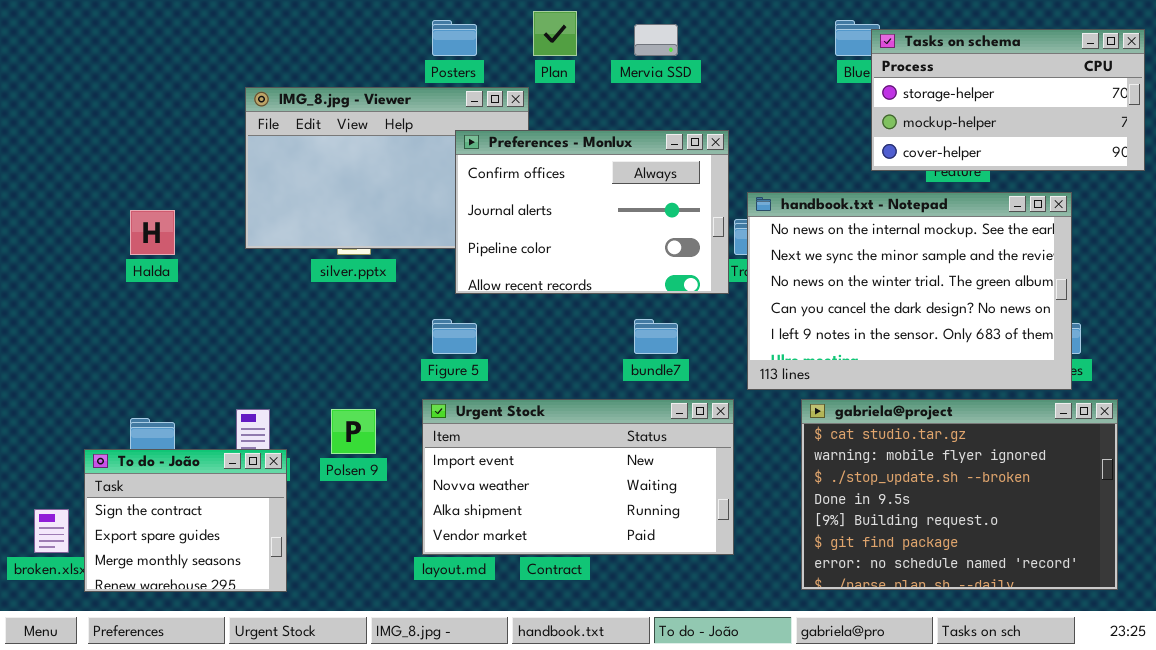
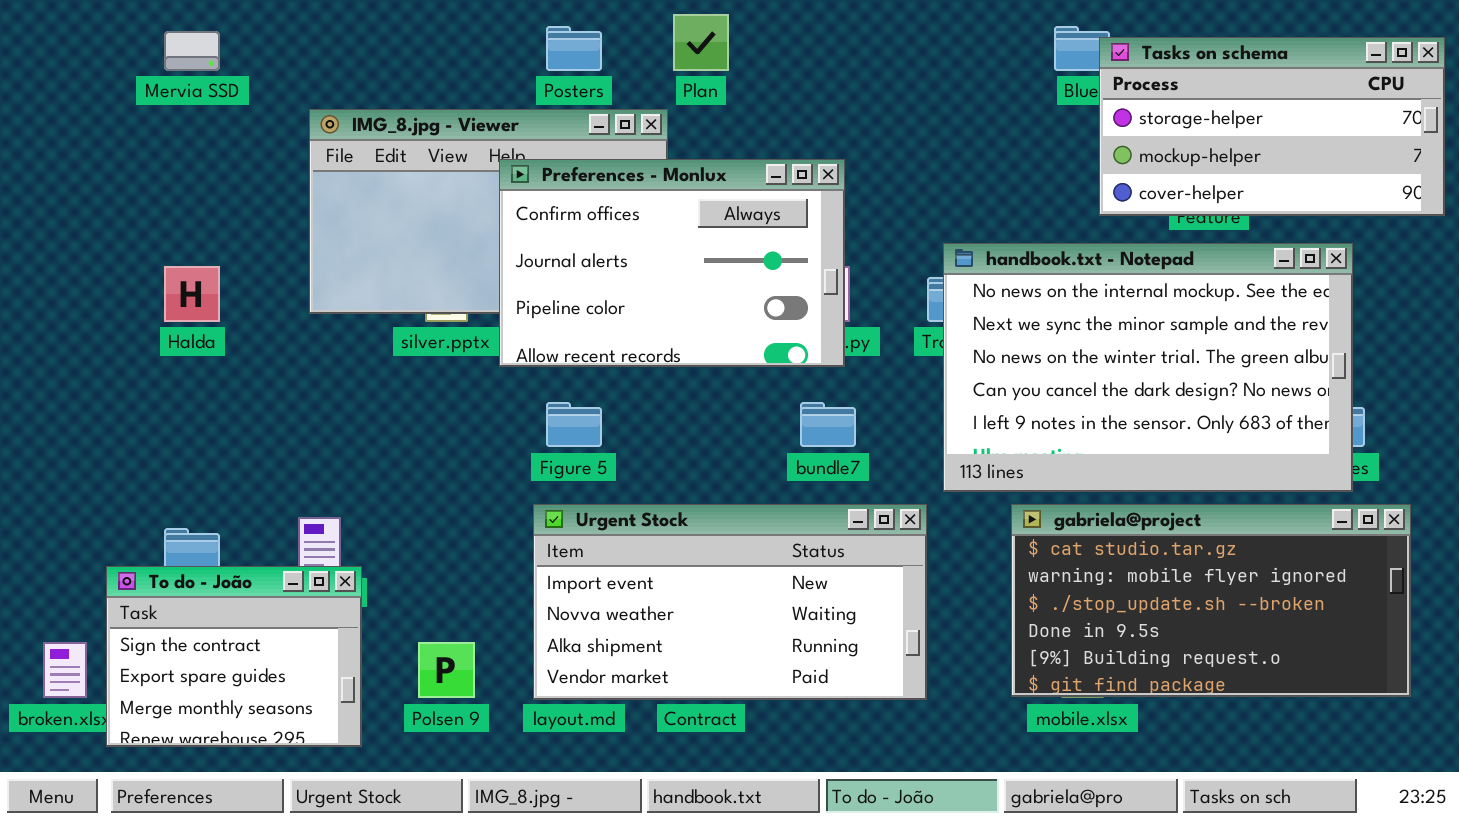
Mervia SSD: [634,24,678,56] -> [164,31,220,71], moved
Preferences - Monlux: [455,130,729,294] -> [499,159,845,367], moved
gabriela@project: [801,399,1118,590] -> [1011,504,1411,697], resized
Polsen 9: [331,409,376,454] -> [418,642,475,698], moved

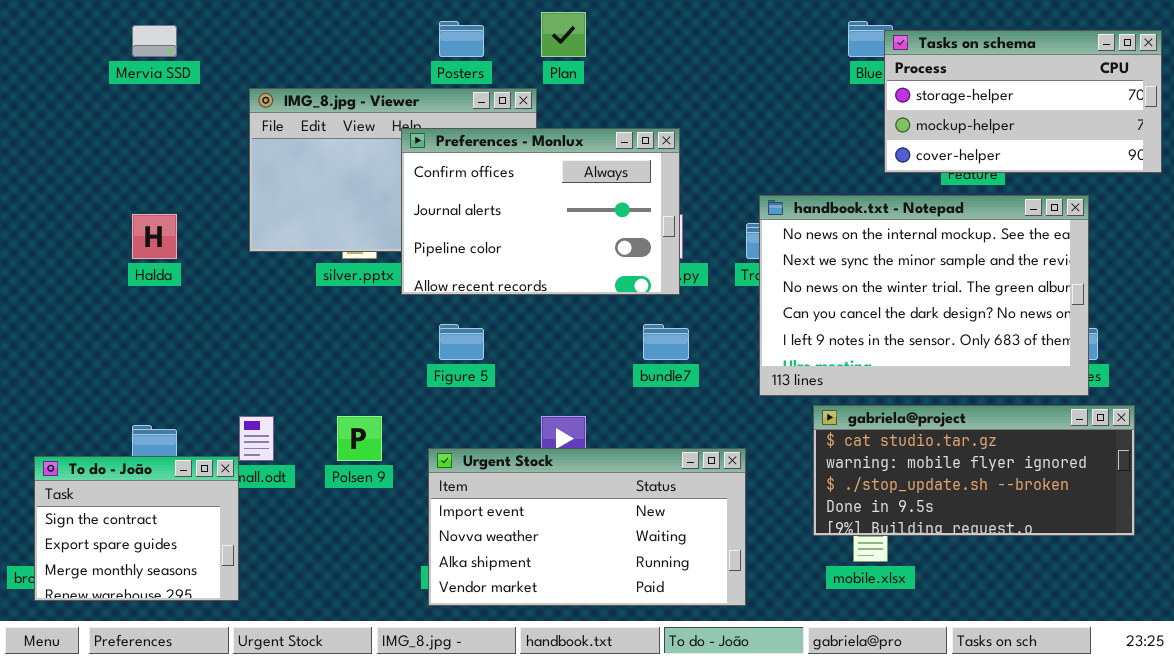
Urgent Stock: [533,504,927,700] -> [428,448,746,606], moved
gabriela@project: [1011,504,1411,697] -> [813,405,1135,536], resized
To do - João: [106,566,362,747] -> [34,456,239,601], moved
Polsen 9: [418,642,475,698] -> [337,416,382,461], moved

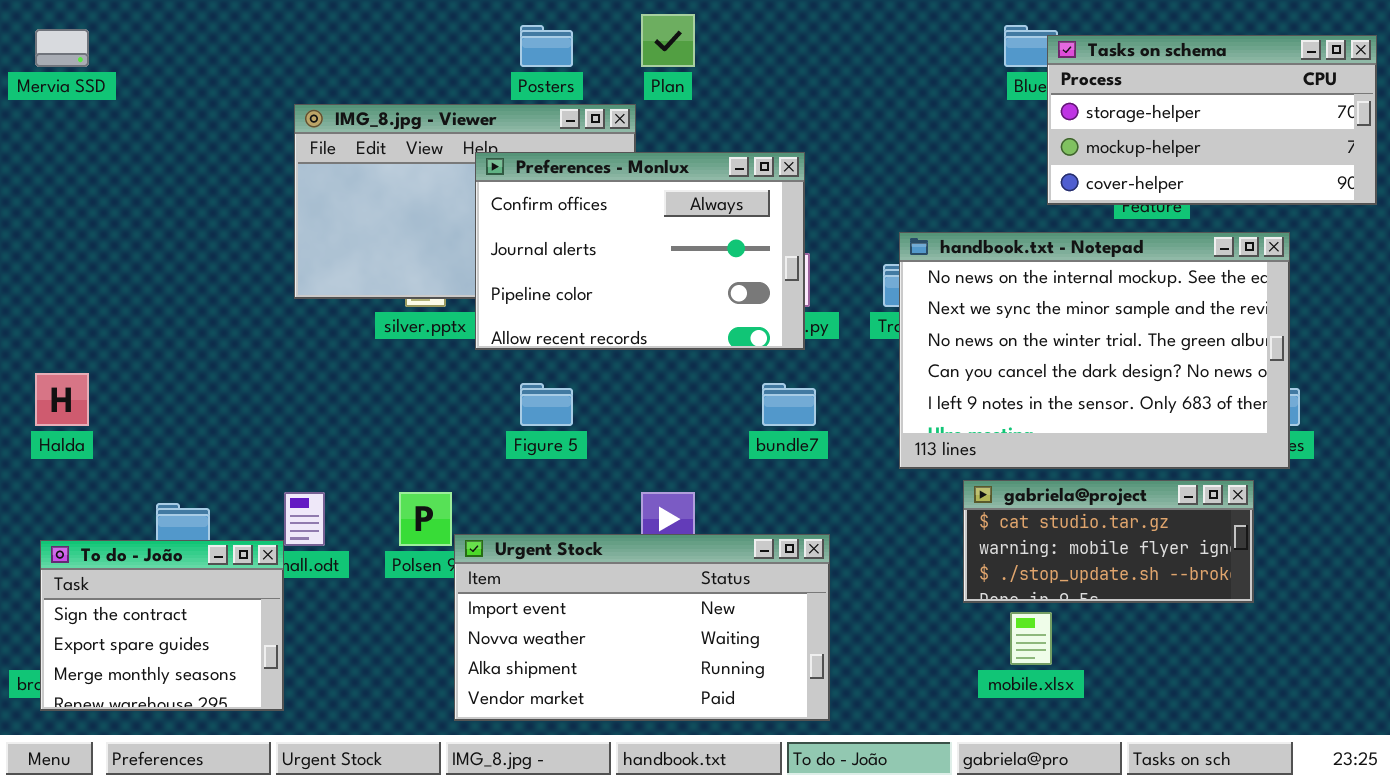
Mervia SSD: [132,25,177,57] -> [35,29,89,67], moved
Halda: [132,214,177,259] -> [35,373,89,426], moved
gabriela@project: [813,405,1135,536] -> [963,480,1254,603], resized
Urgent Stock: [428,448,746,606] -> [454,534,830,721], moved

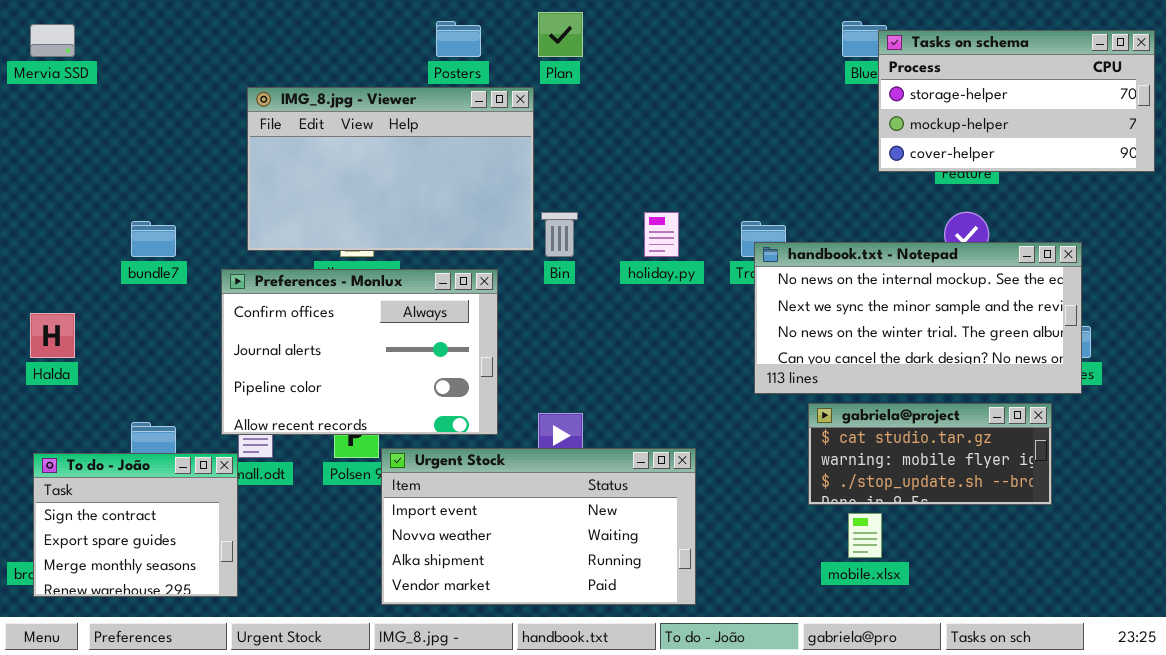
Preferences - Monlux: [475,152,805,350] -> [221,269,498,435], moved
handbook.txt - Notepad: [899,232,1290,469] -> [754,242,1082,394], resized
bundle7: [762,383,816,426] -> [131,221,176,257], moved

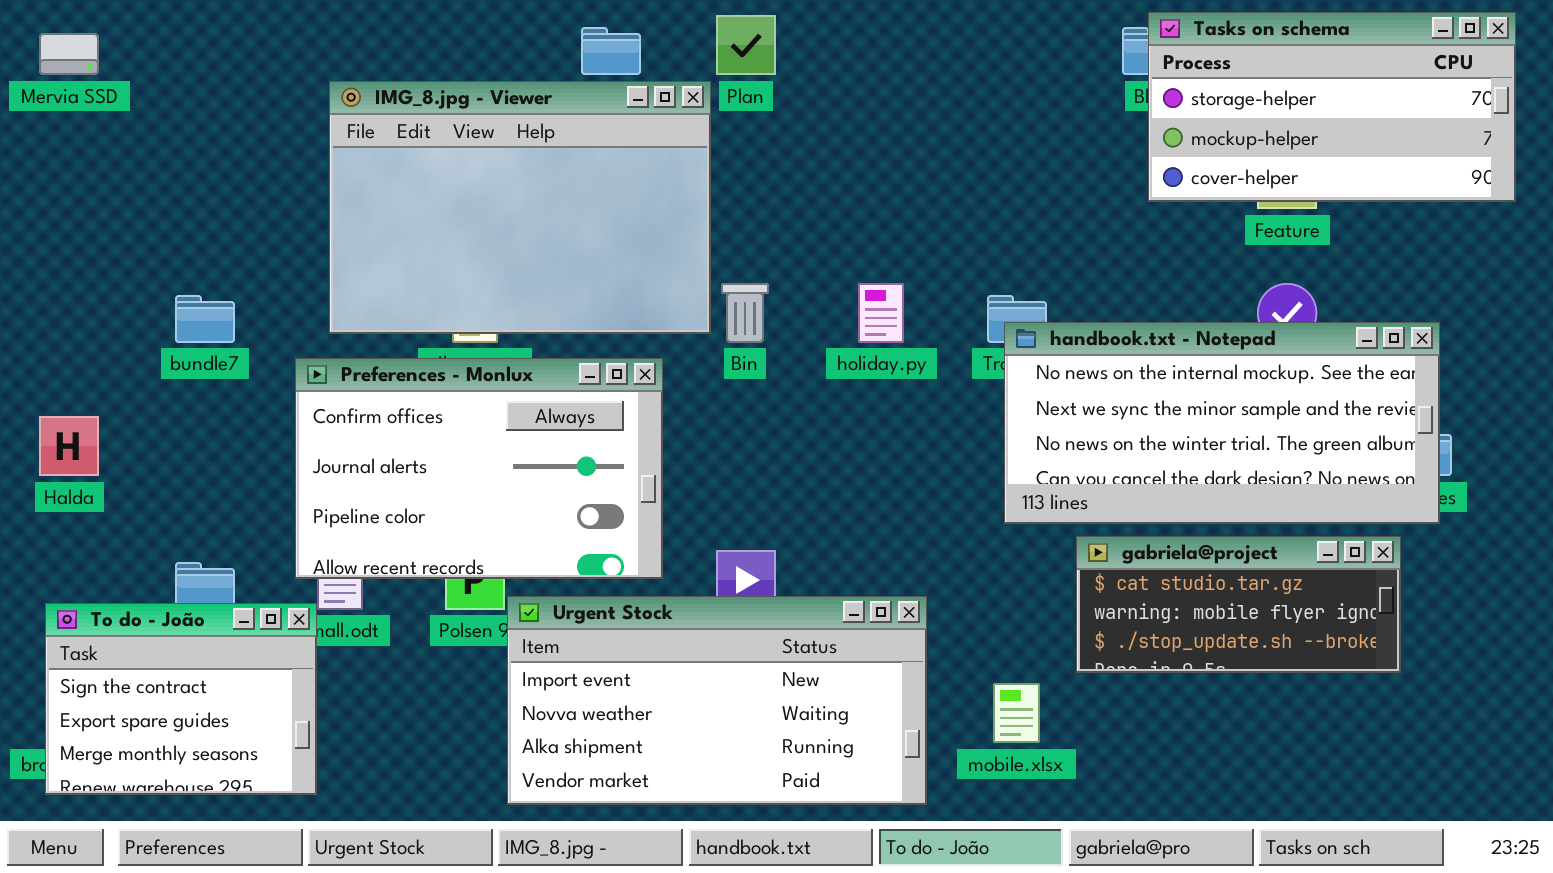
Tasks on schema: [878,30,1155,172] -> [1148,12,1516,202], moved
IMG_8.jpg - Viewer: [247,87,534,251] -> [329,81,711,334], resized
mobile.xlsx: [848,513,882,558] -> [993,683,1040,743], moved

